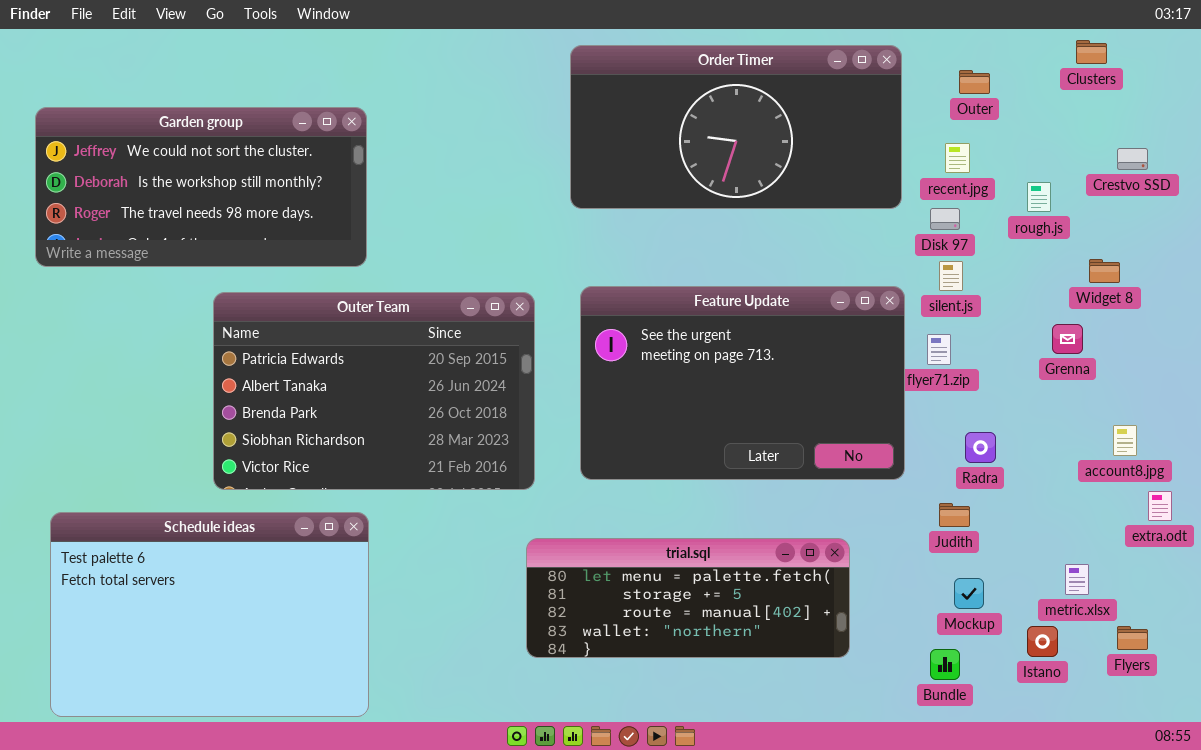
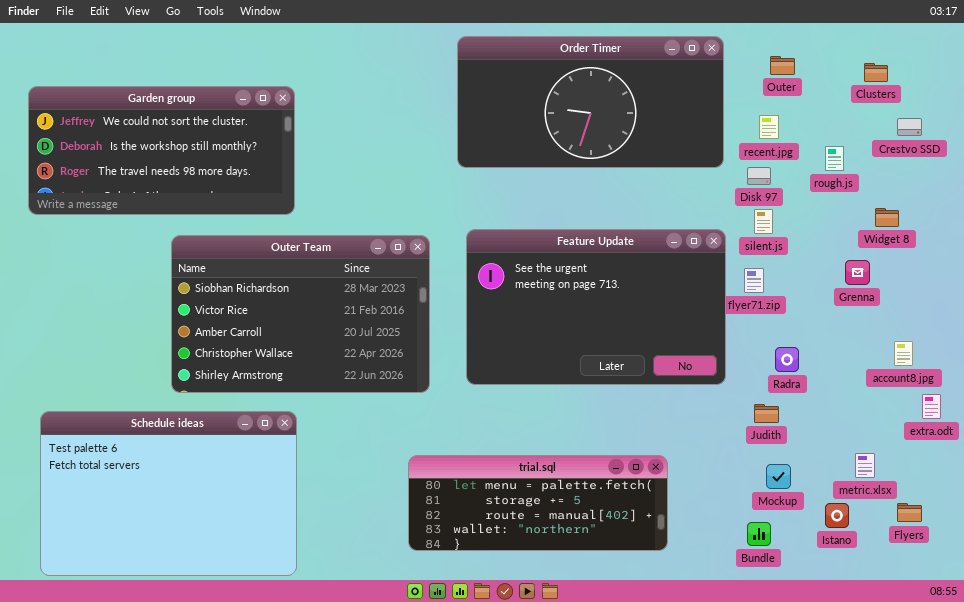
Clusters: [1076,40,1107,64] -> [864,63,888,82], moved
Outer Team: [213,292,535,490] -> [171,235,430,393], scrolled down 3 rows
trial.sql: [526,538,850,658] -> [408,455,668,551], moved

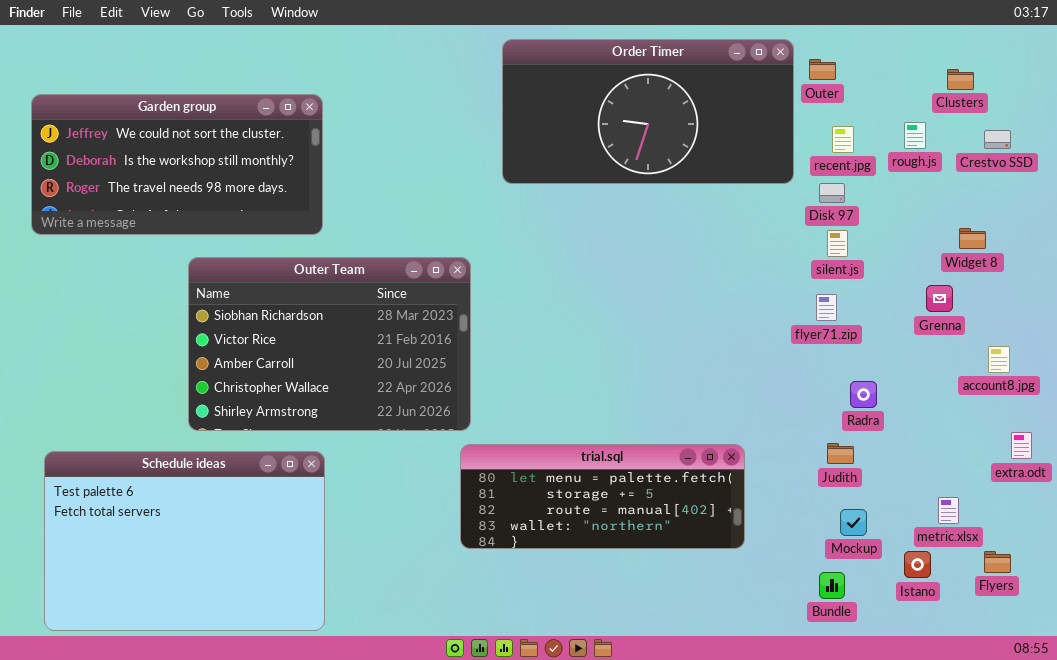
Outer: [770,56,795,75] -> [809,59,836,80], moved
rough.js: [825,146,844,171] -> [904,122,926,149], moved
Feature Update: [466,229,726,385] -> none, closed
account8.jpg: [894,341,913,366] -> [988,346,1010,373], moved
trial.sql: [408,455,668,551] -> [460,444,745,549], moved

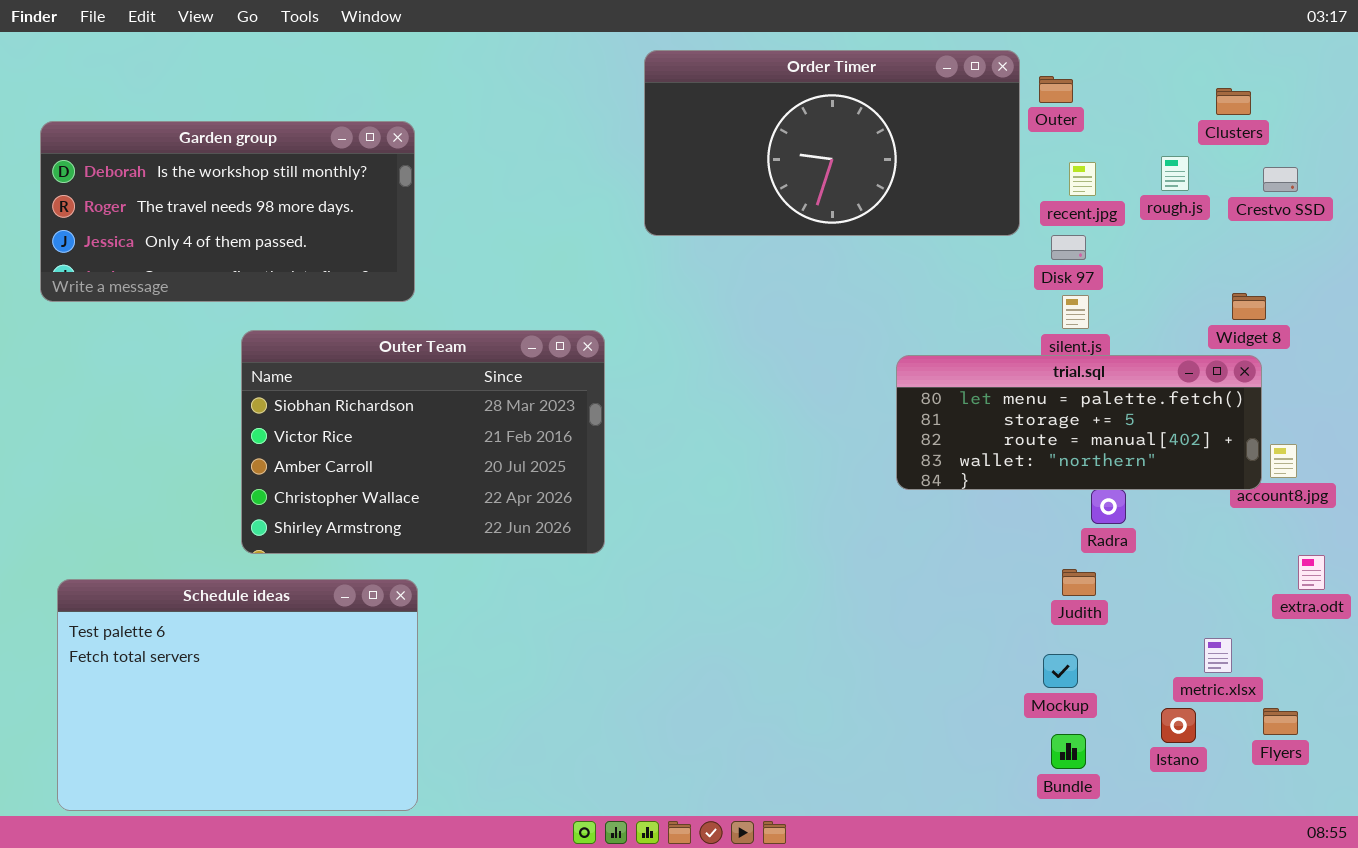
Garden group: [31,94,323,235] -> [40,121,415,302], scrolled down 1 row
trial.sql: [460,444,745,549] -> [896,355,1262,490], moved
Mockup: [840,509,867,536] -> [1043,654,1078,688], moved

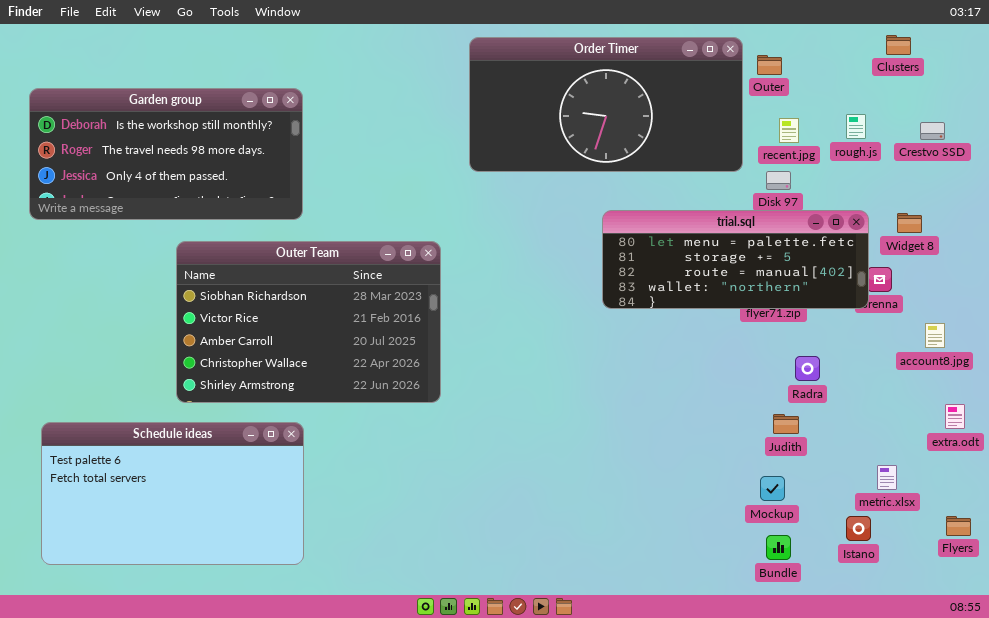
Clusters: [1216,88,1251,115] -> [886,35,911,55], moved
trial.sql: [896,355,1262,490] -> [602,210,869,309], moved
Schedule ideas: [57,579,418,811] -> [41,422,304,565], resized
Flyers: [1263,708,1298,735] -> [946,516,971,536], moved

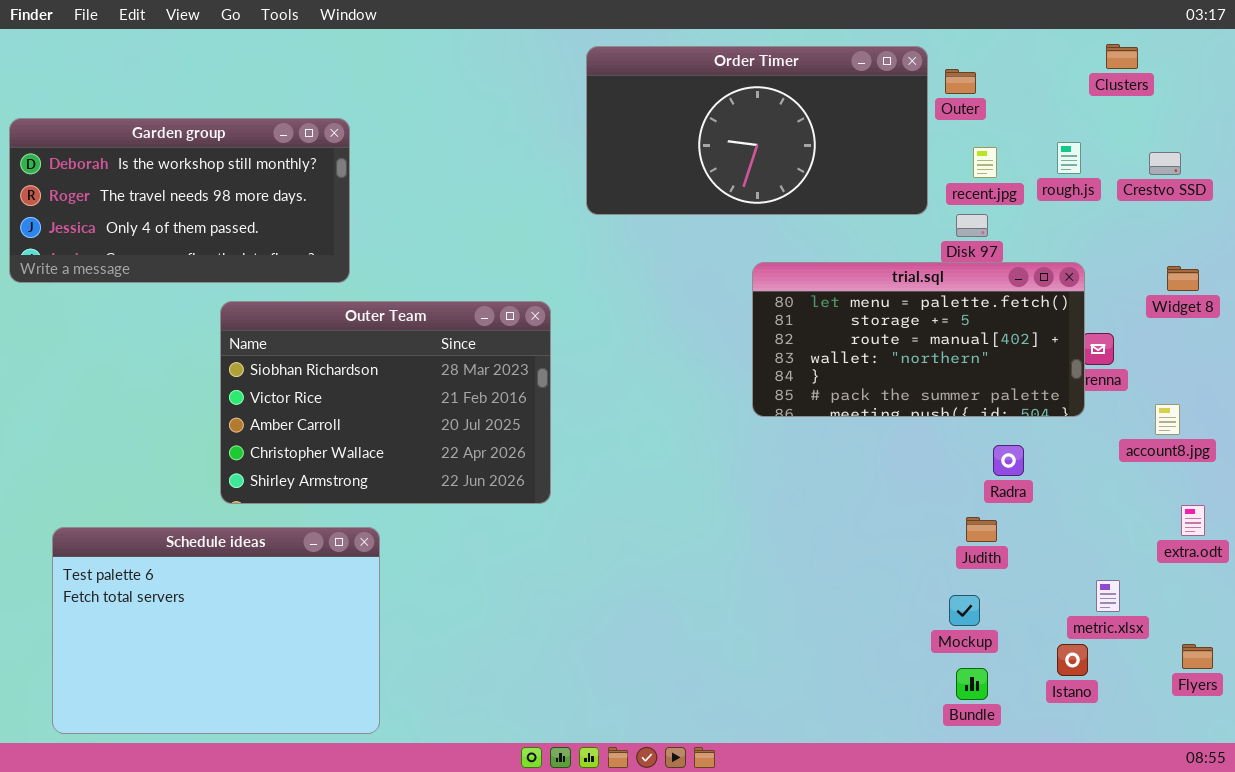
Garden group: [29,88,303,220] -> [9,118,350,283], moved
trial.sql: [602,210,869,309] -> [752,262,1085,417], resized
Widget 8: [897,213,922,233] -> [1167,266,1199,291], moved
Schedule ideas: [41,422,304,565] -> [52,527,380,734], resized

